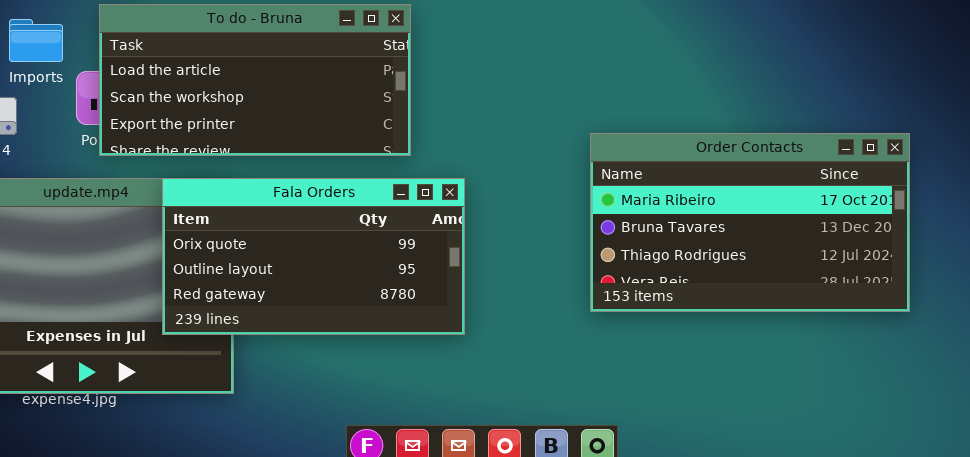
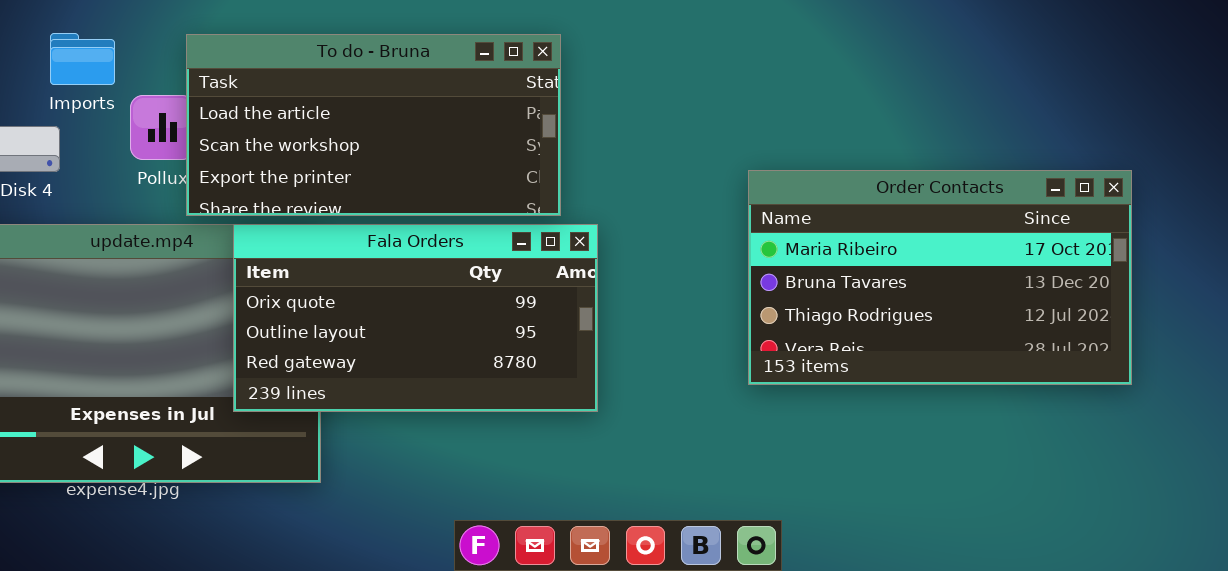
To do - Bruna: [99,4,411,156] -> [186,34,561,216], moved

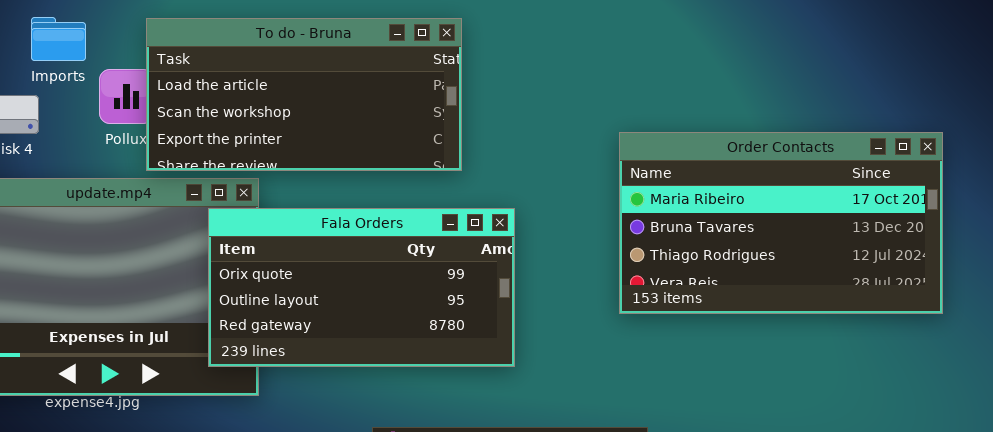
Fala Orders: [233,224,598,412] -> [208,208,515,367], moved

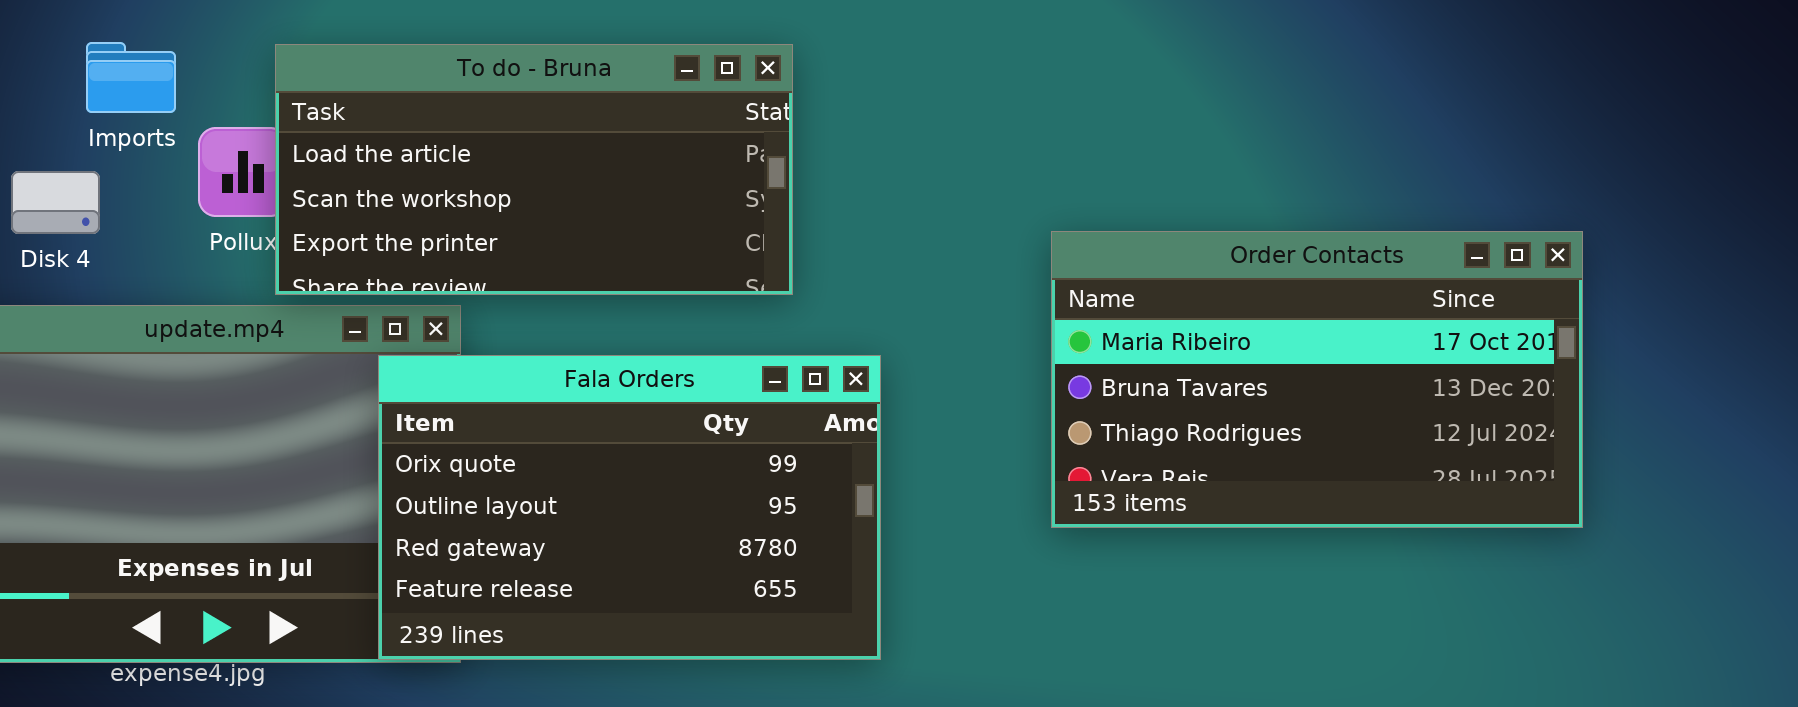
Fala Orders: [208,208,515,367] -> [378,355,881,660], resized

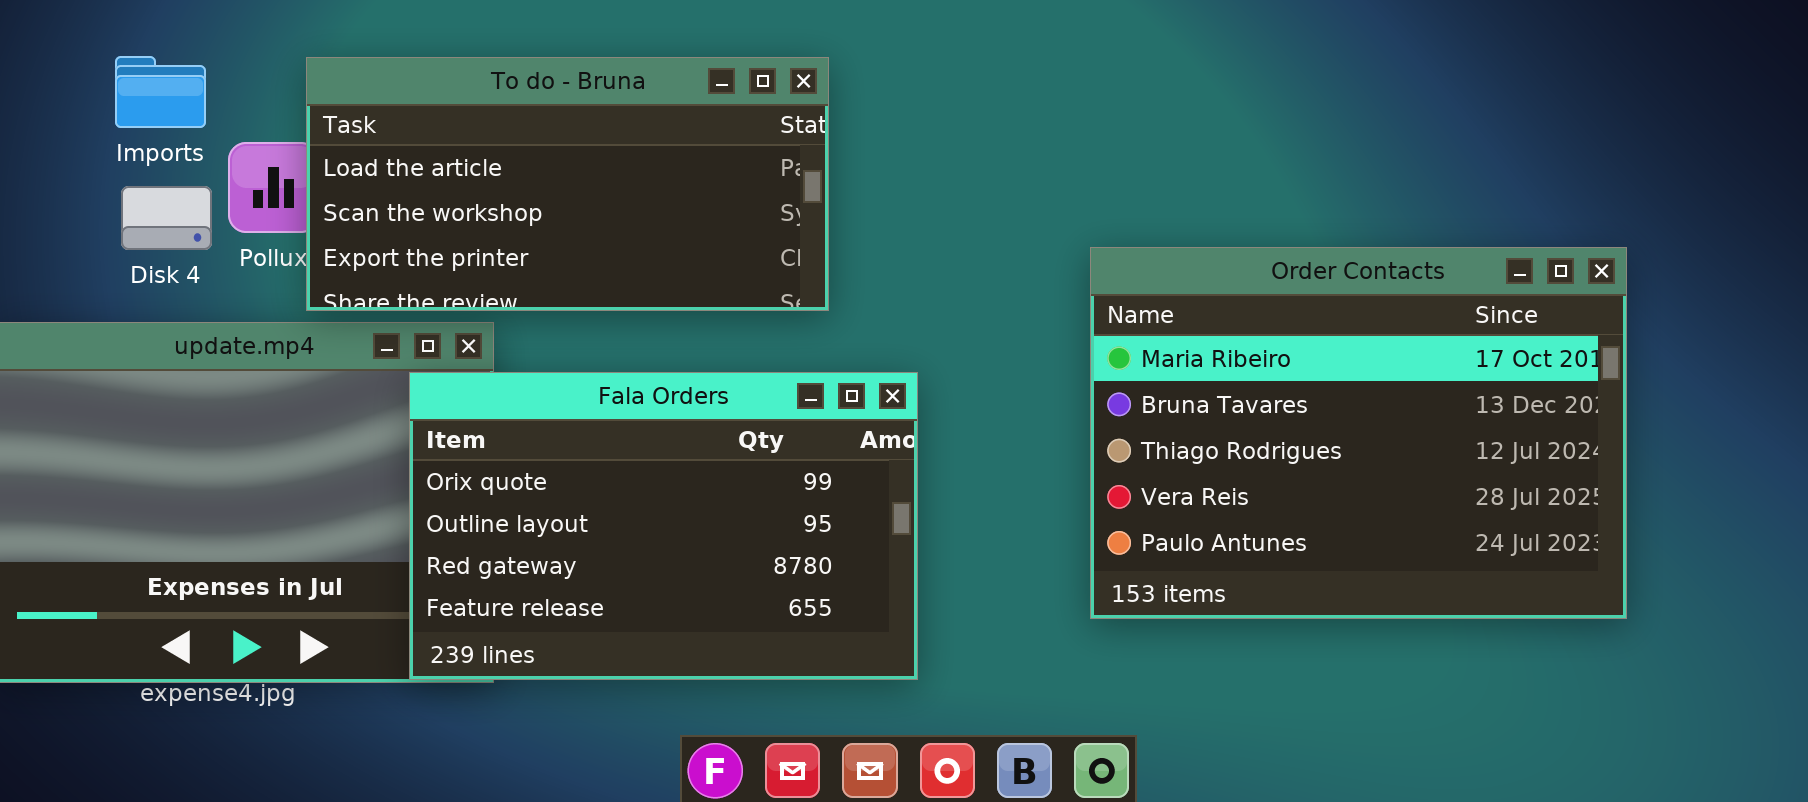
Disk 4: [11,171,100,234] -> [121,186,212,250], moved
Order Contacts: [1051,231,1583,528] -> [1090,247,1627,619], resized

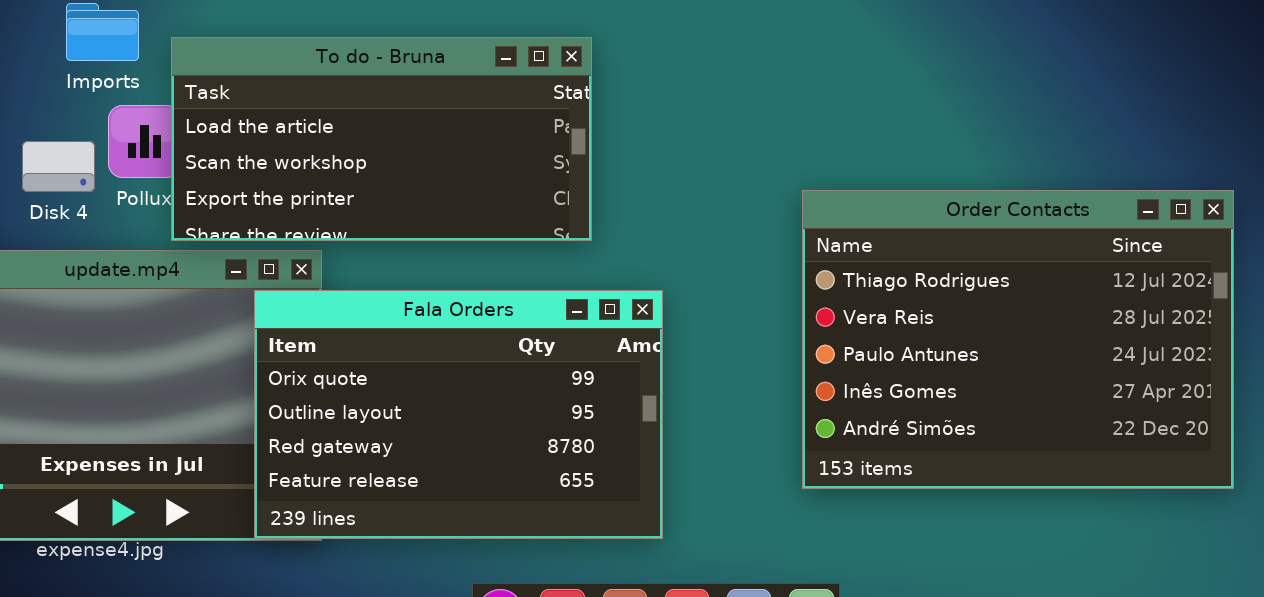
Imports: [115,56,206,128] -> [66,3,139,61], moved
Order Contacts: [1090,247,1627,619] -> [802,190,1234,489], scrolled down 2 rows

